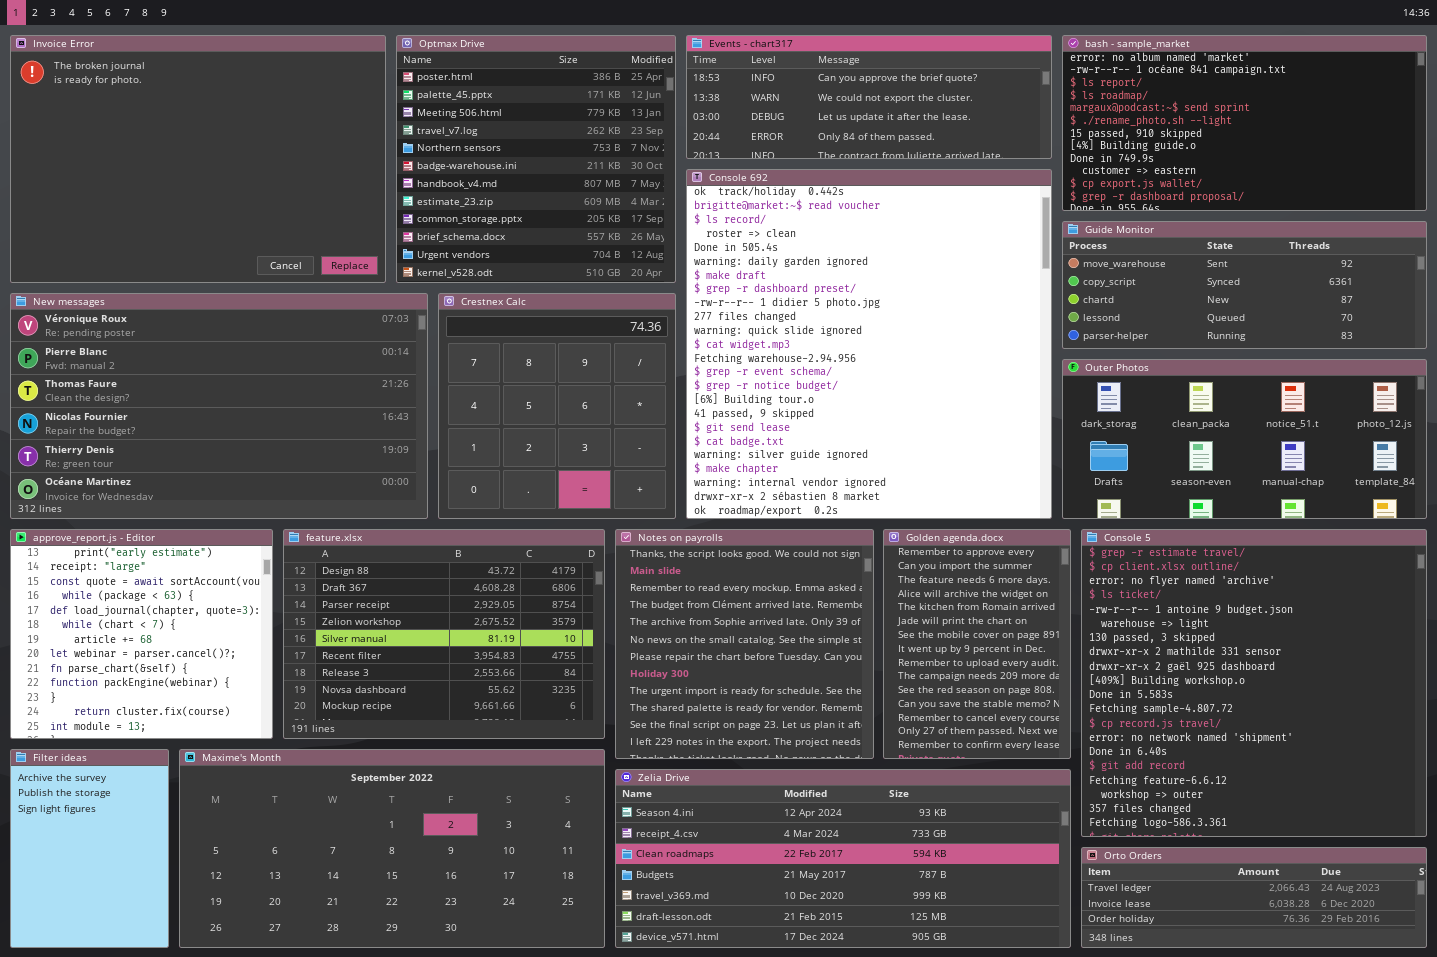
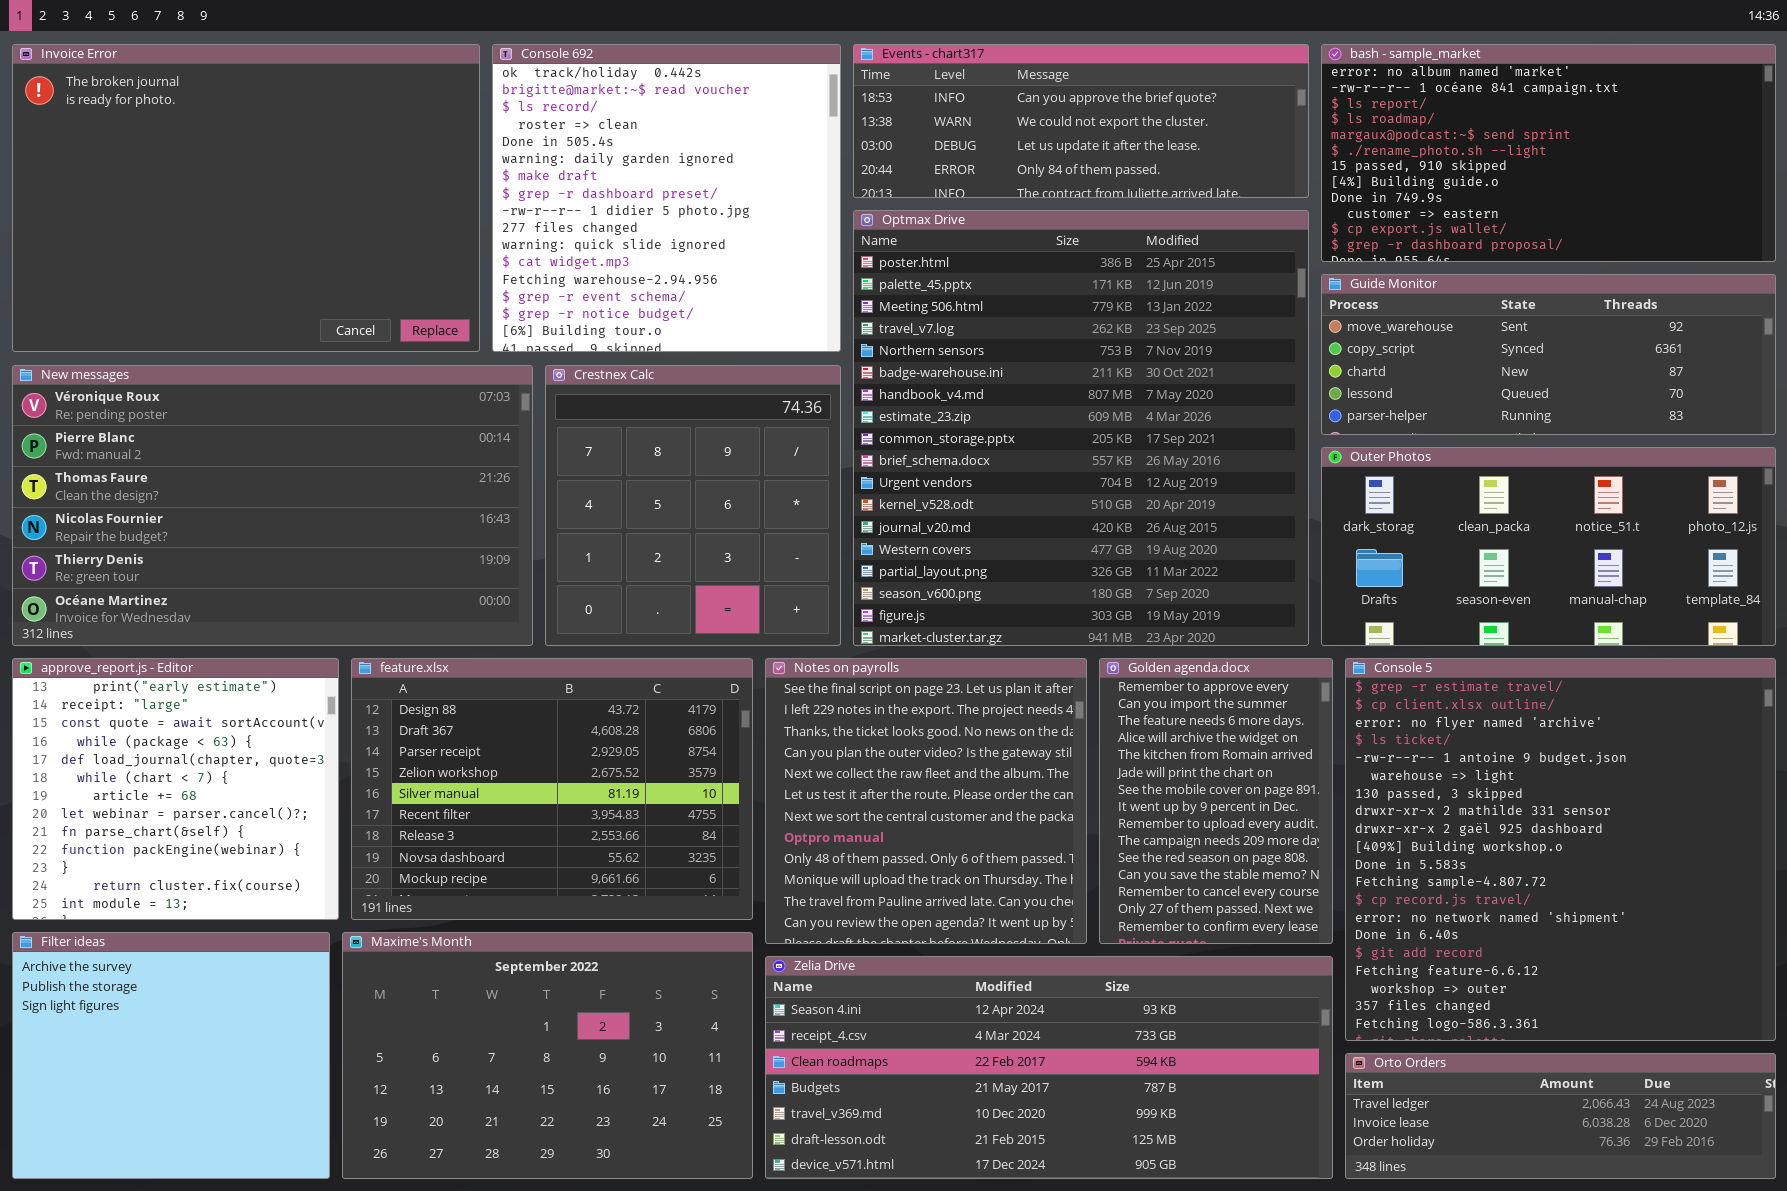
Optmax Drive: [396,35,676,283] -> [853,210,1309,646], moved, resized
Console 692: [686,169,1052,519] -> [492,44,841,352], moved, resized
Notes on payrolls: [615,529,874,759] -> [765,658,1087,944], scrolled down 10 rows
Filter ideas: [10,749,169,948] -> [12,932,330,1179], resized
Maxime's Month: [179,749,605,948] -> [342,932,753,1179], resized

